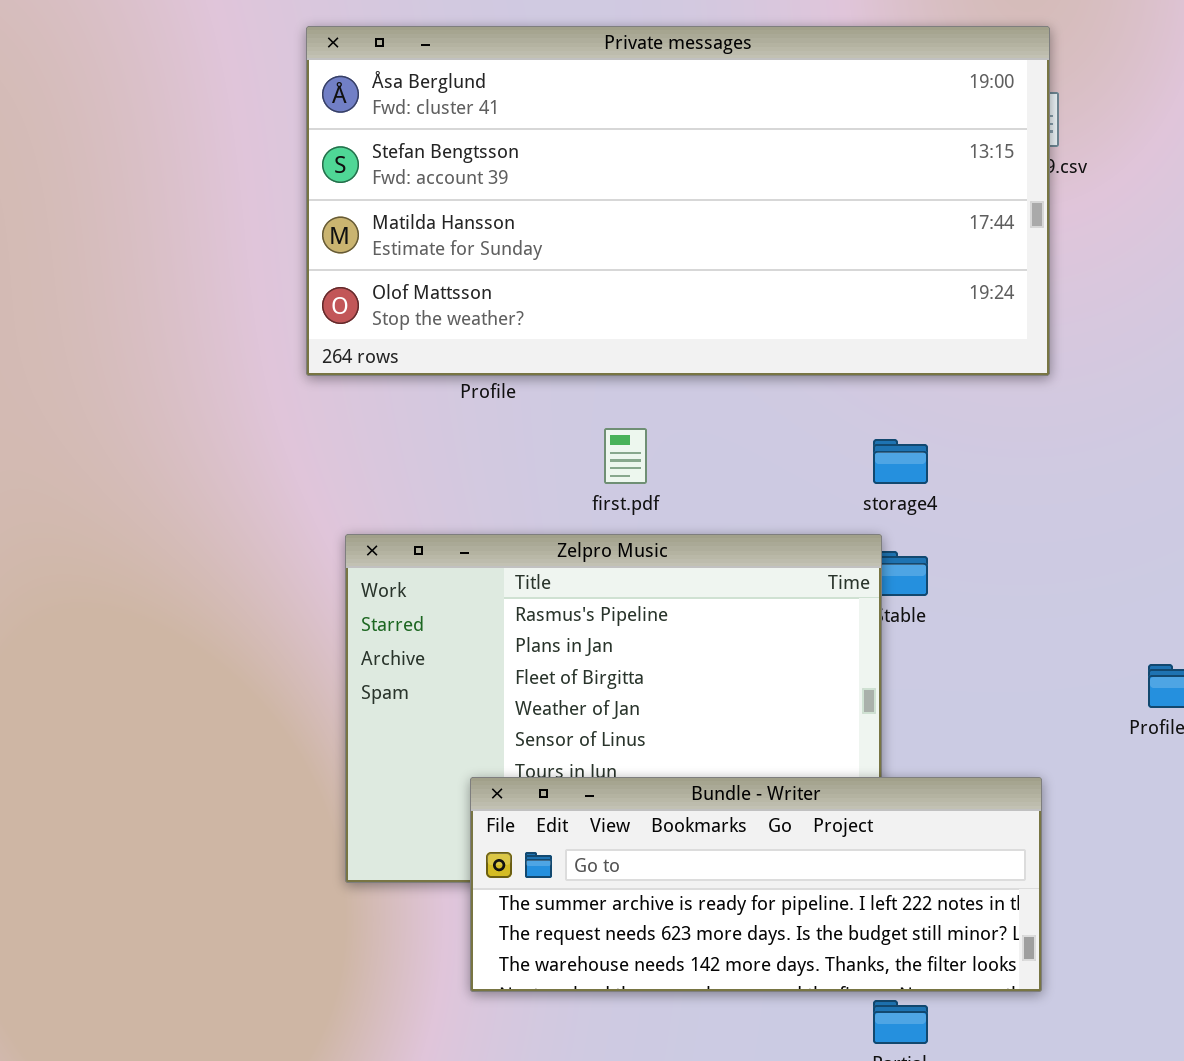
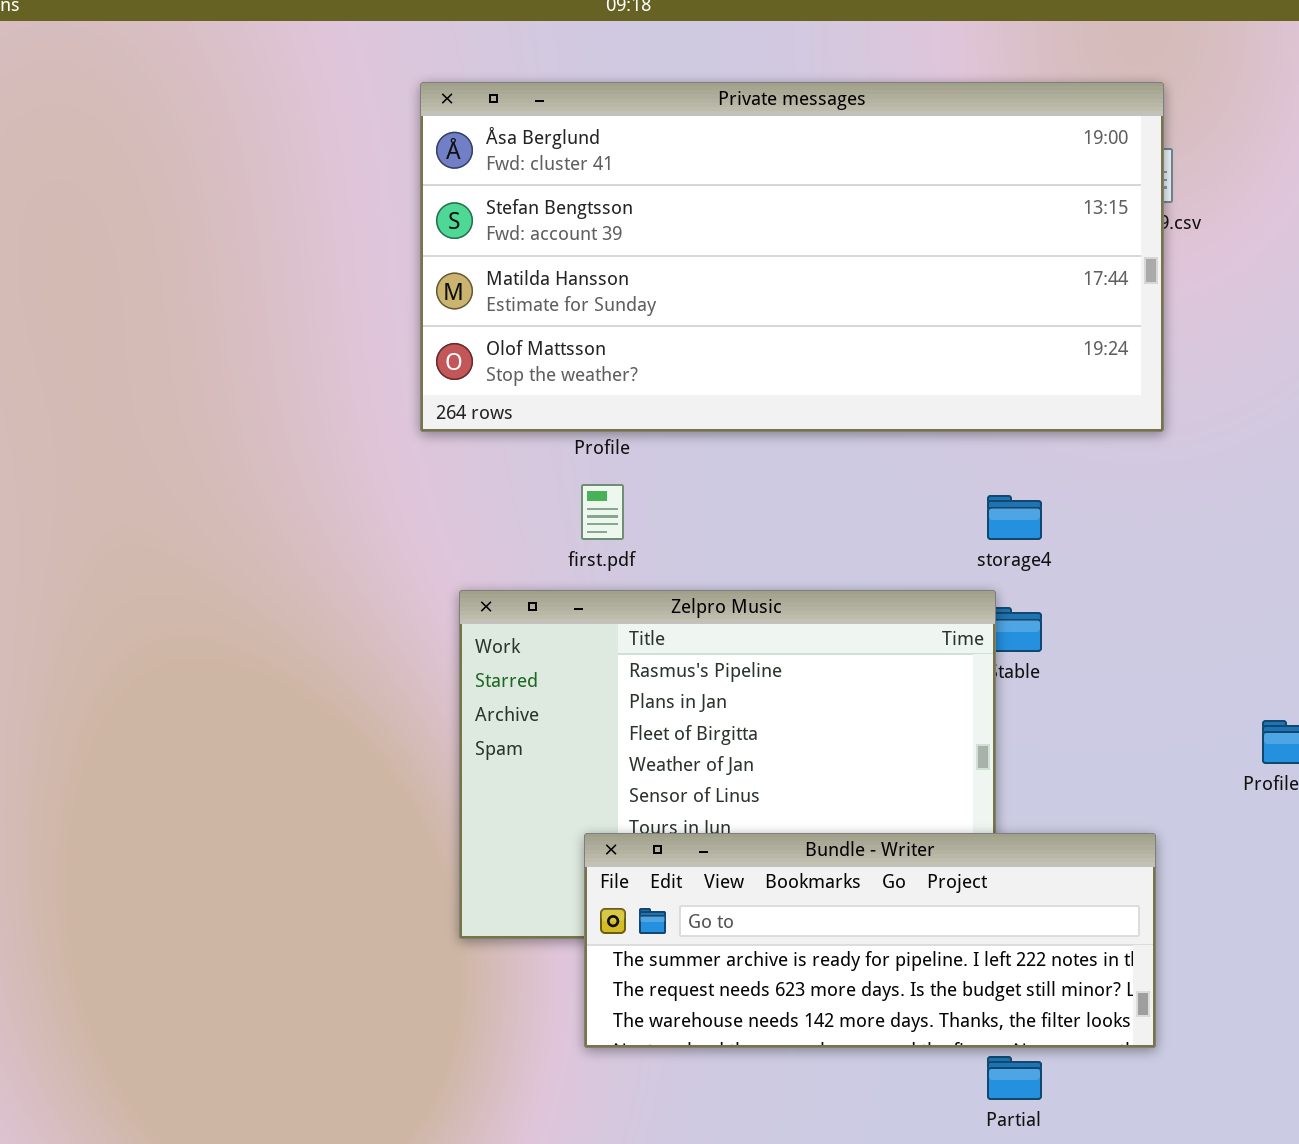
first.pdf: [604,428,647,484] -> [581,484,624,540], moved

